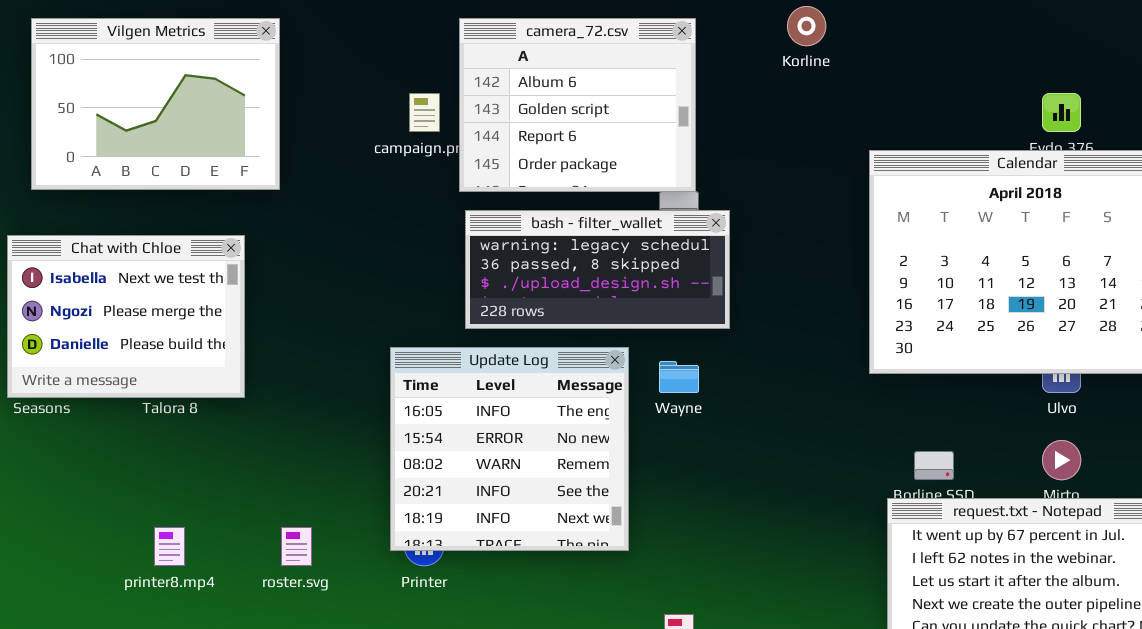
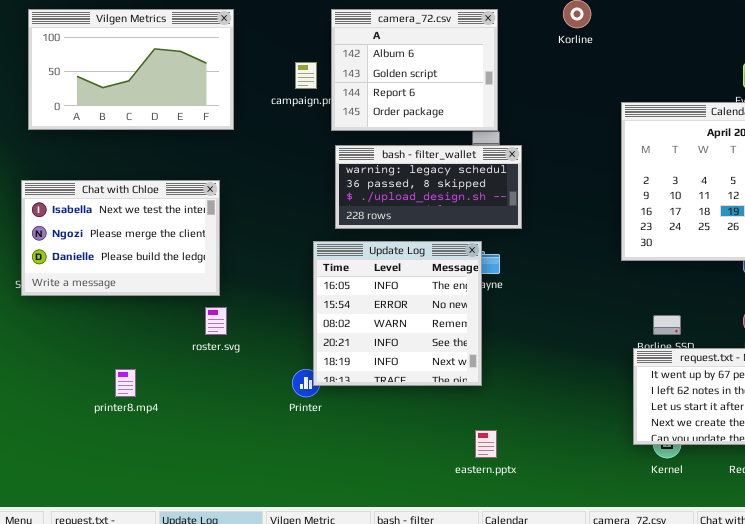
Vilgen Metrics: [31,18,280,190] -> [28,9,234,130], resized
Chat with Chloe: [7,235,245,398] -> [21,180,220,296], moved, resized
Update Log: [390,347,629,551] -> [313,241,482,386], moved
roster.svg: [281,527,312,566] -> [205,307,227,335], moved

